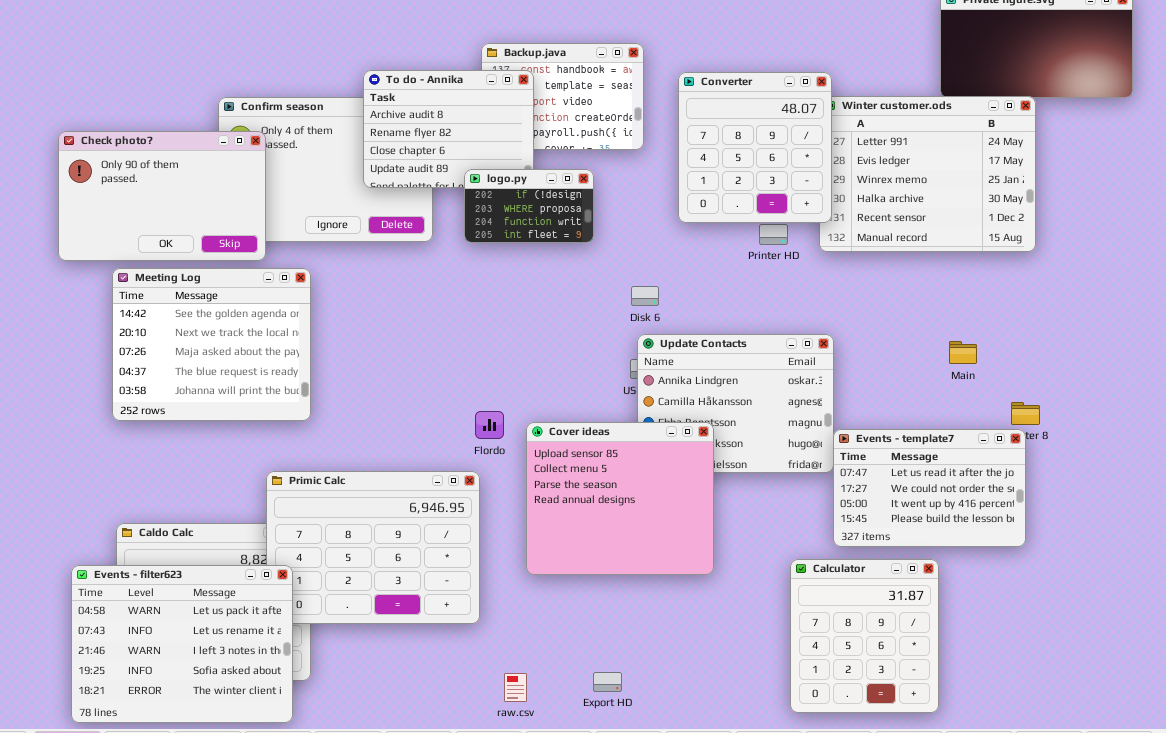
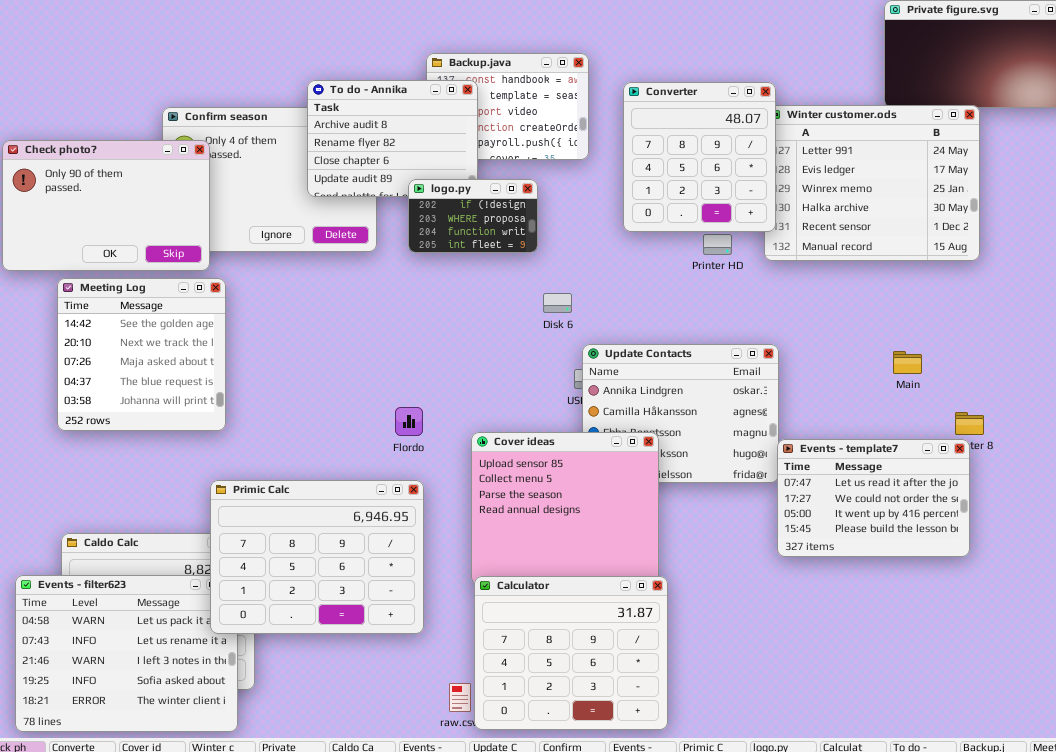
Meeting Log: [112,268,311,421] -> [57,278,226,431], resized
Disk 6: [631,286,659,306] -> [543,293,572,313], moved
Flordo: [475,411,504,439] -> [395,407,423,436], moved
Primic Calc: [266,471,480,624] -> [210,480,424,634], raised
Calculator: [790,559,939,713] -> [474,576,668,730], moved, resized

